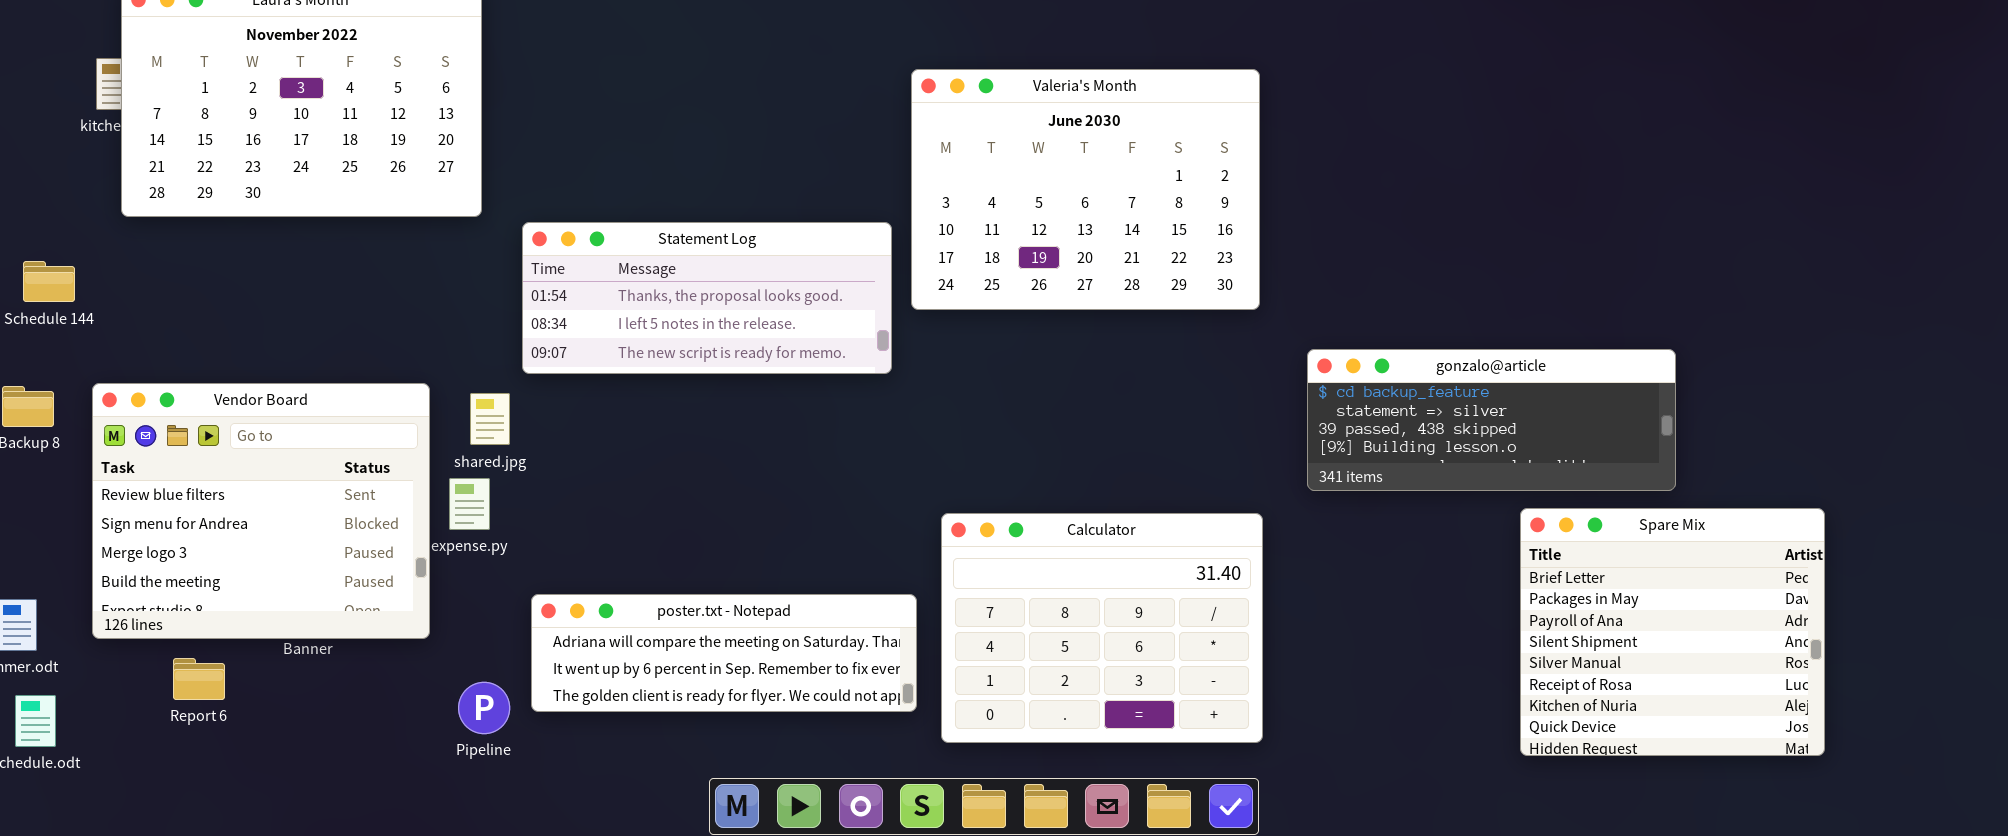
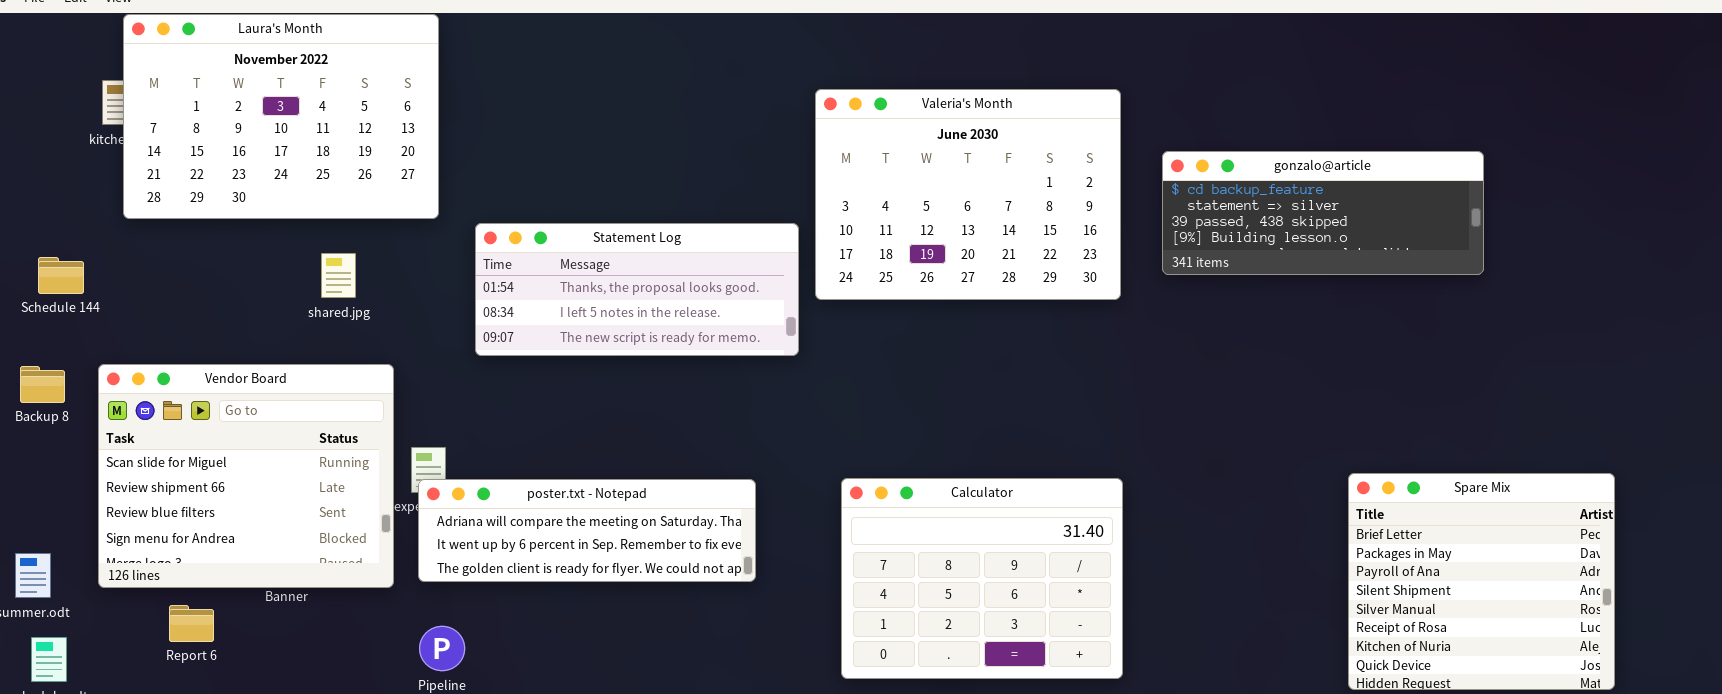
gonzalo@article: [1307,349,1676,491] -> [1162,151,1484,275], moved
Vendor Board: [92,383,430,639] -> [98,364,394,588], scrolled up 2 rows
shared.jpg: [470,393,510,445] -> [321,253,356,298], moved
poster.txt - Notepad: [531,594,917,712] -> [418,479,756,582], moved

